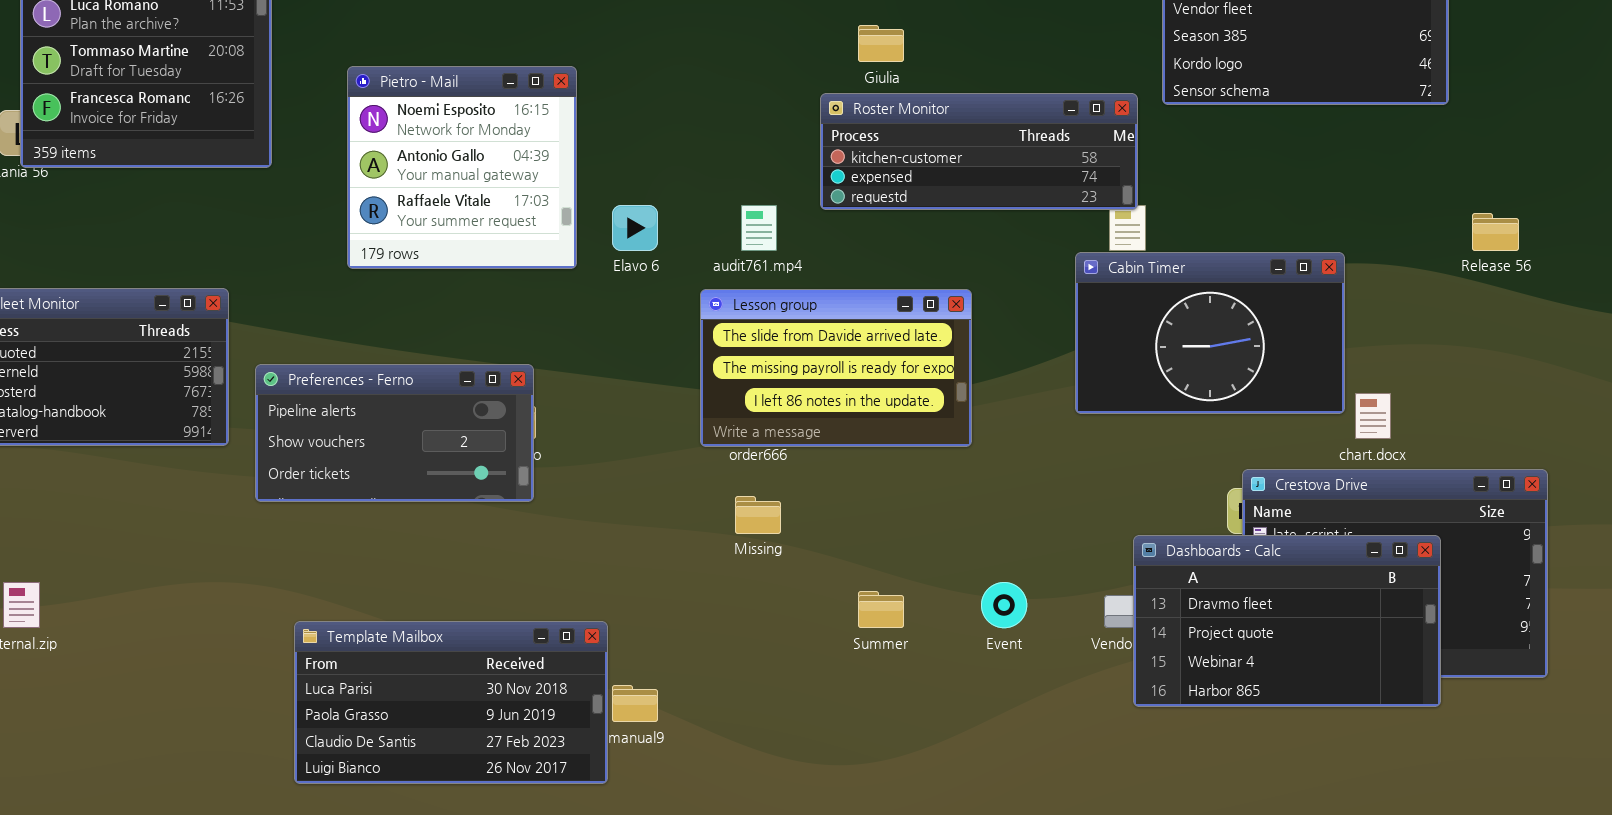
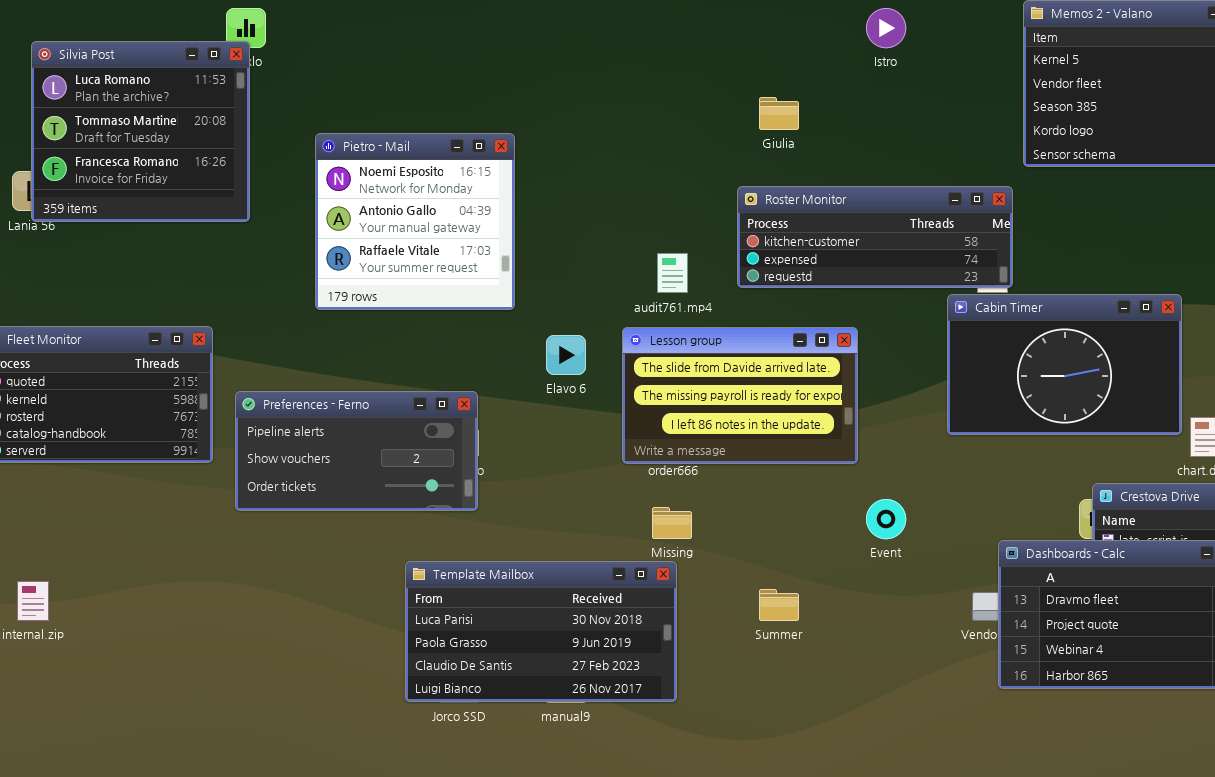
Roster Monitor: [820,93,1138,210] -> [737,186,1013,288], moved
Elavo 6: [612,205,658,251] -> [546,335,586,375], moved
Event: [981,582,1027,628] -> [866,499,906,539], moved
Template Mailbox: [294,621,608,784] -> [405,561,677,702], moved

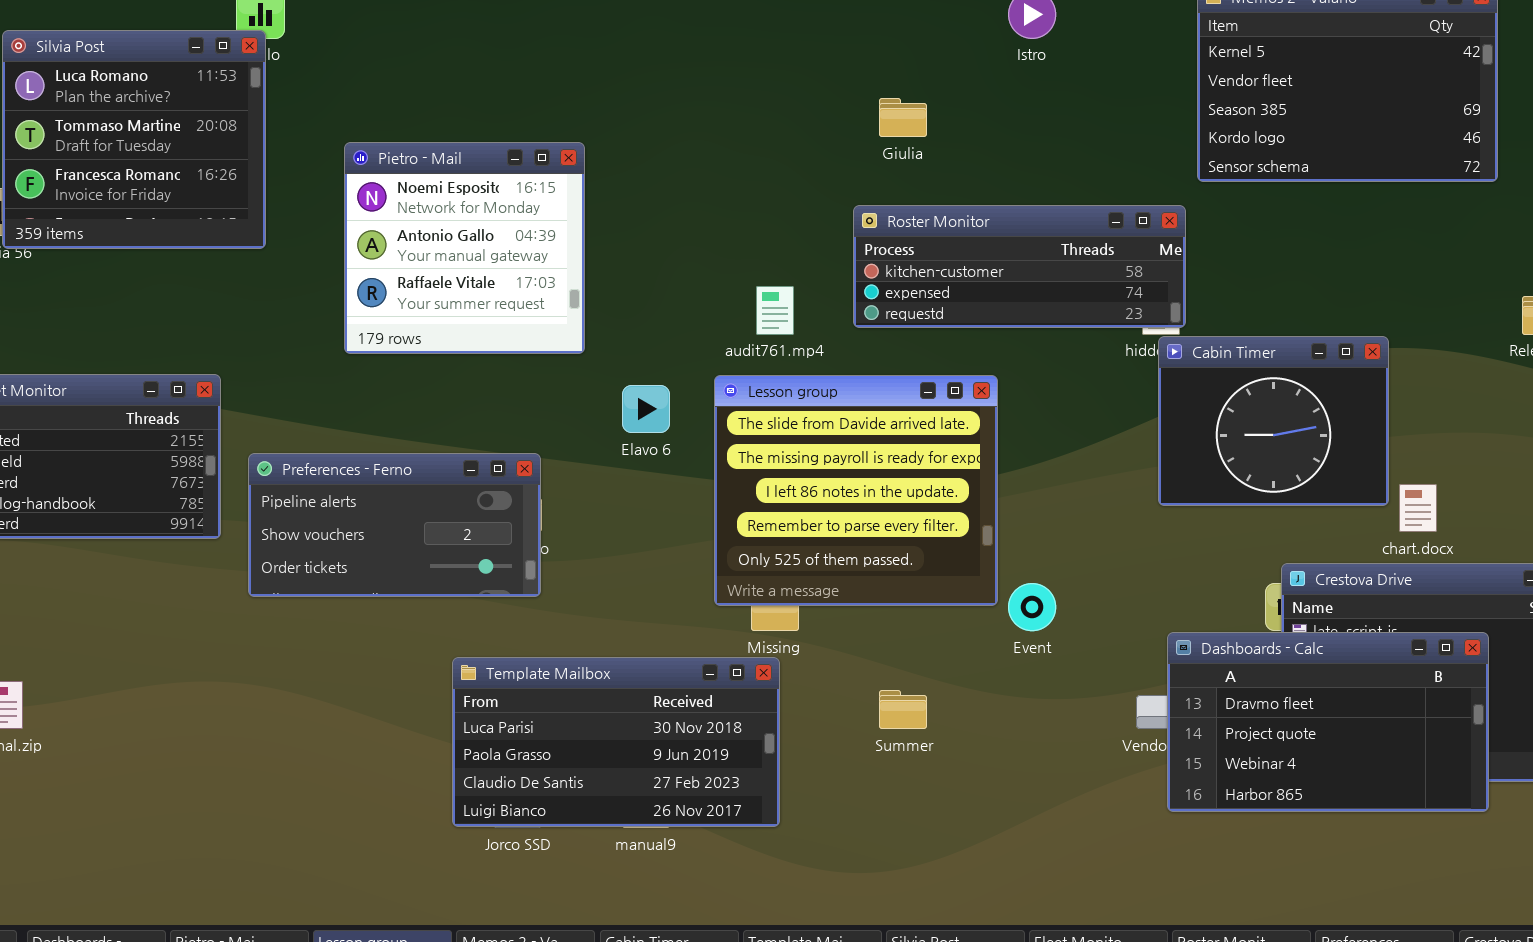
Cabin Timer: [947,294,1182,435] -> [1158,336,1389,506], resized
Lesson group: [622,327,858,464] -> [714,375,998,606], resized

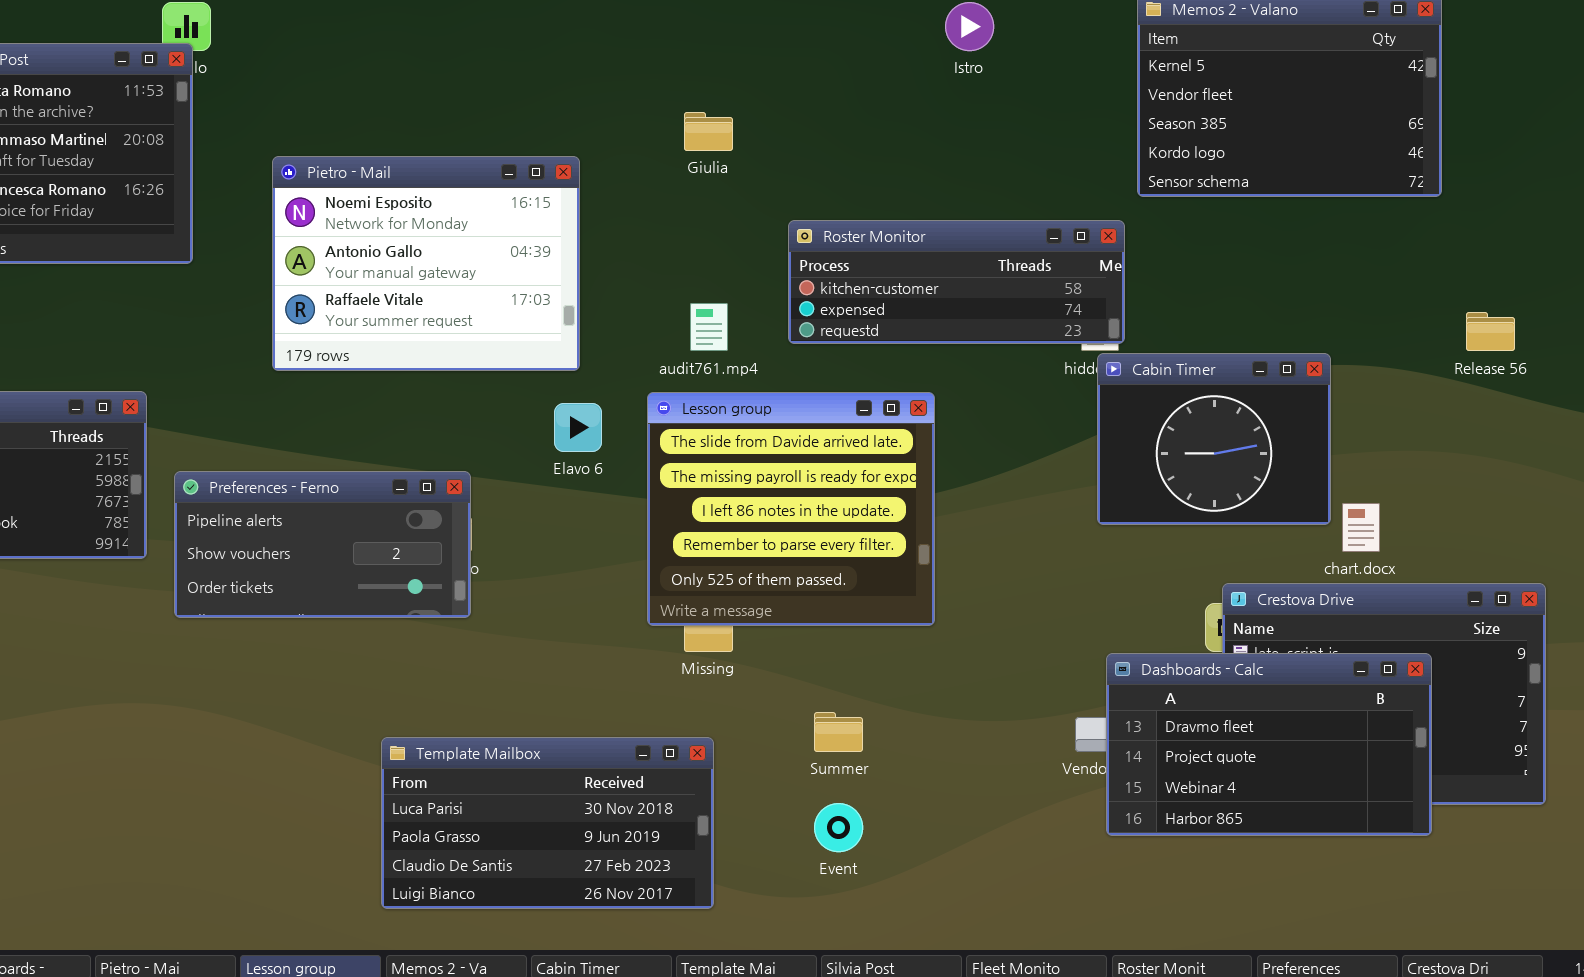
Giulia: [879,98,927,137] -> [684,112,733,151], moved
Pietro - Mail: [344,142,585,354] -> [272,156,580,371], resized
Event: [1008,583,1056,631] -> [814,803,863,852], moved
Template Mailbox: [452,657,780,827] -> [381,737,714,909], moved

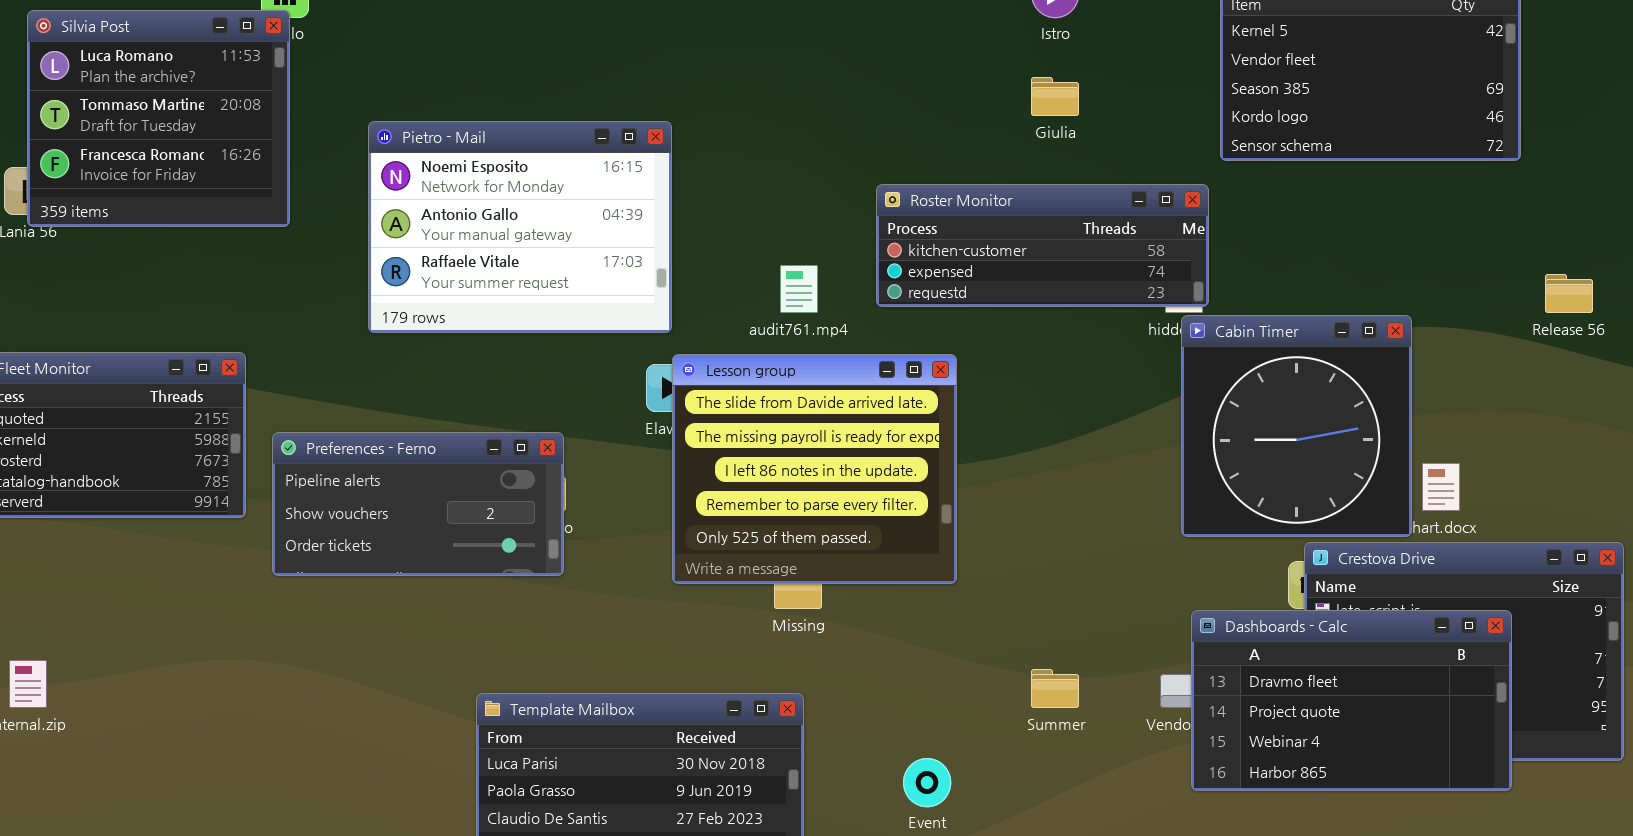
Giulia: [684,112,733,151] -> [1031,77,1079,116], moved
Cabin Timer: [1097,353,1331,525] -> [1181,315,1412,537], resized
Lesson group: [647,392,935,626] -> [672,354,957,584], moved
Summer: [814,712,863,752] -> [1031,669,1079,708], moved

